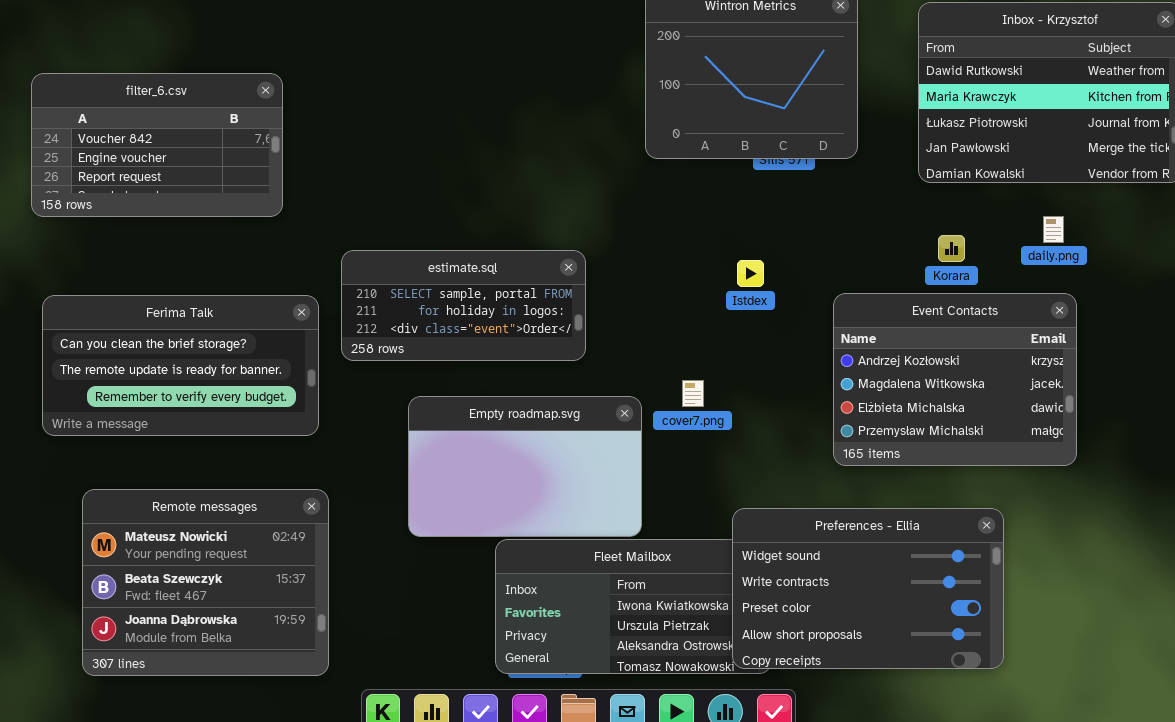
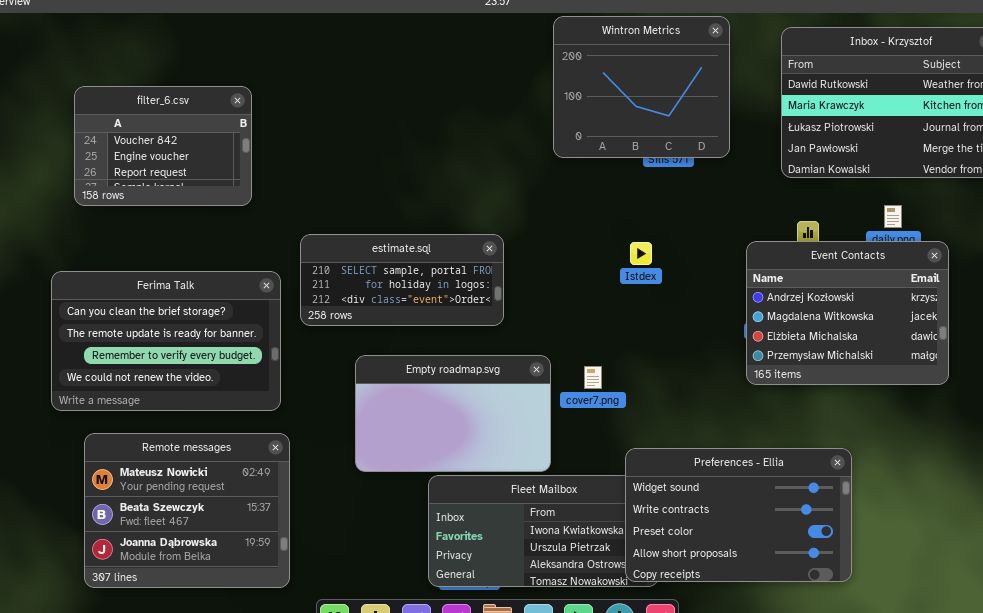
filter_6.csv: [31,73,283,217] -> [74,86,252,206], resized
Event Contacts: [833,293,1077,466] -> [746,241,949,385], moved
Ferima Talk: [42,295,319,436] -> [51,271,281,411], resized
cover7.png: [682,380,704,407] -> [584,366,602,389], moved

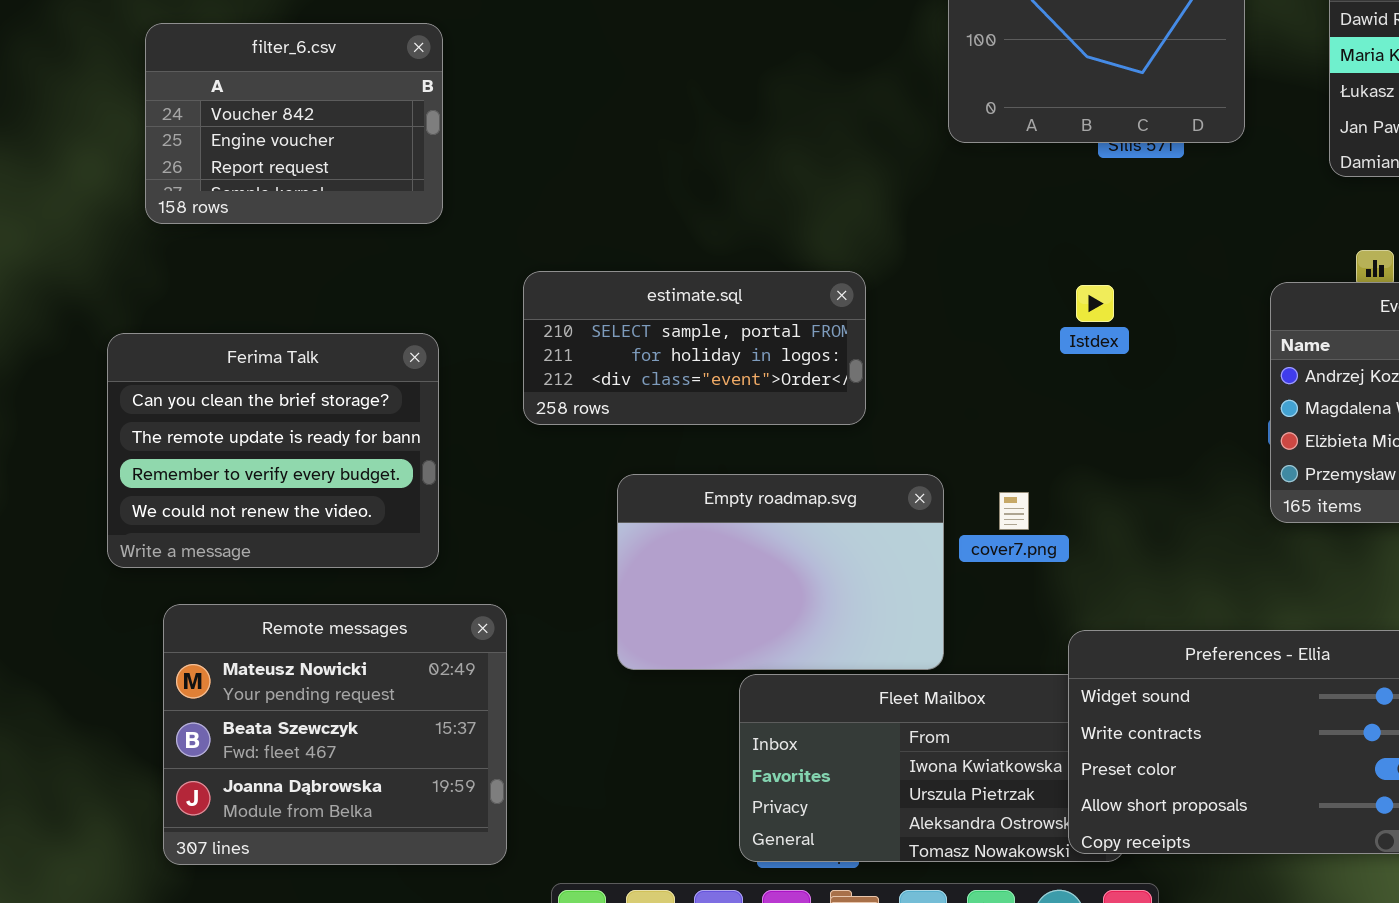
Ferima Talk: [51,271,281,411] -> [107,333,439,568], resized

